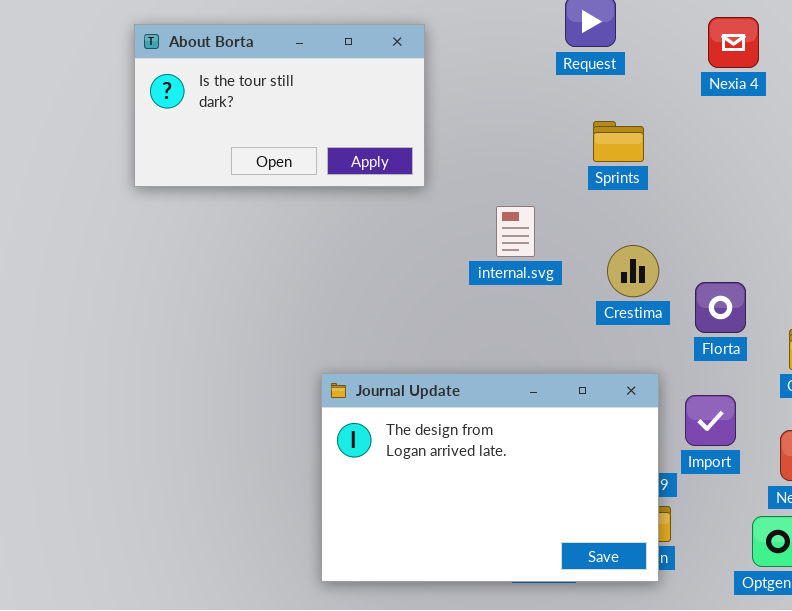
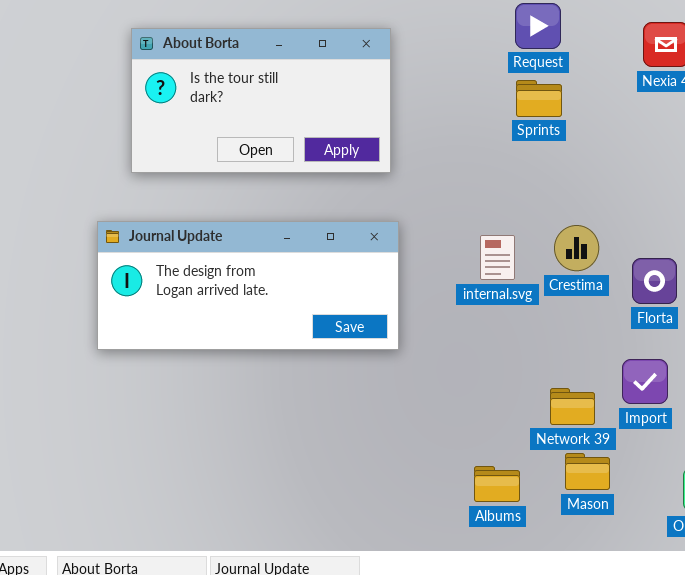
Sprints: [593,121,644,162] -> [516,80,562,117], moved
internal.svg: [496,206,535,257] -> [480,235,515,280], moved
Journal Update: [321,373,659,582] -> [97,221,399,350], moved, resized

